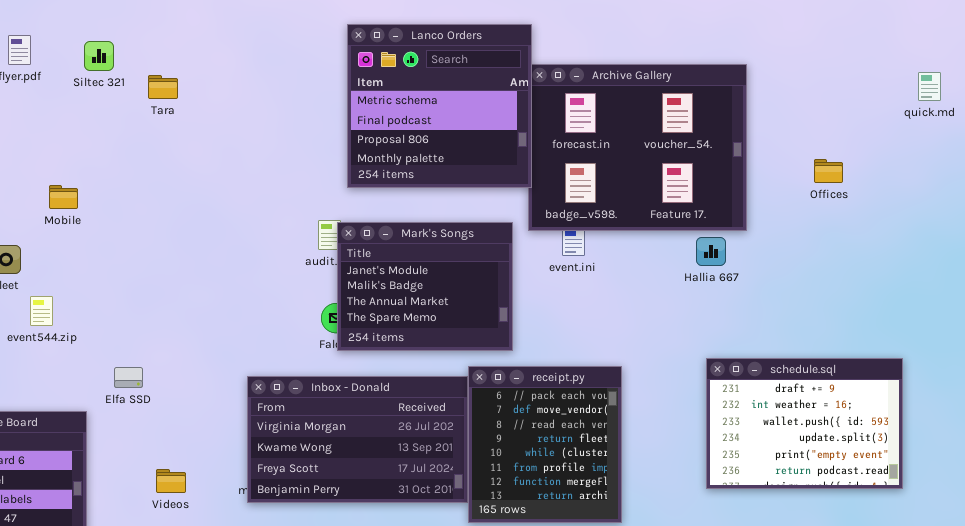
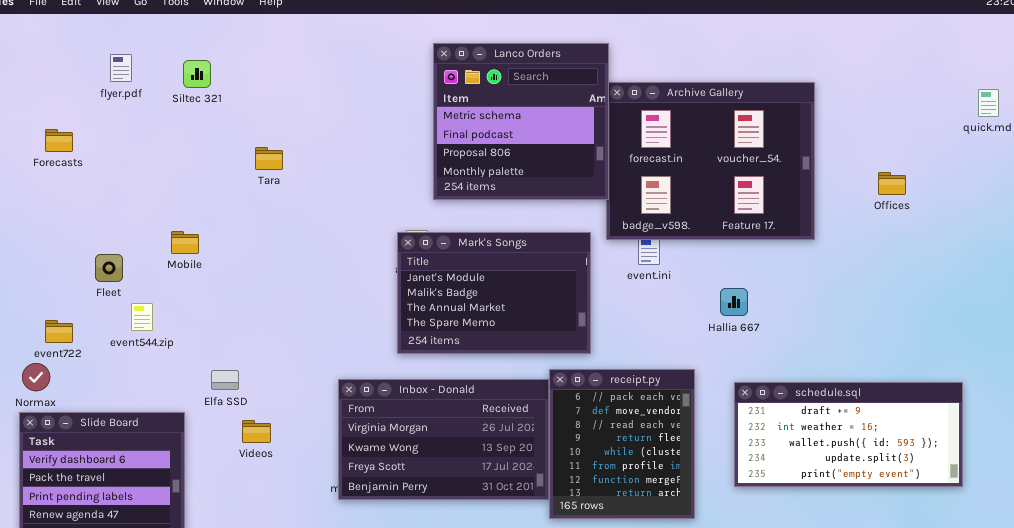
Tara: [148,75,178,99] -> [255,147,283,170], moved
Mobile: [49,185,78,209] -> [171,231,199,254], moved
Mark's Songs: [337,222,513,351] -> [397,232,591,354], resized
Hallia 667: [696,237,726,266] -> [720,288,748,316], moved
schedule.sql: [706,358,903,489] -> [734,382,963,487], resized
Videos: [156,469,186,493] -> [242,420,271,443], moved

